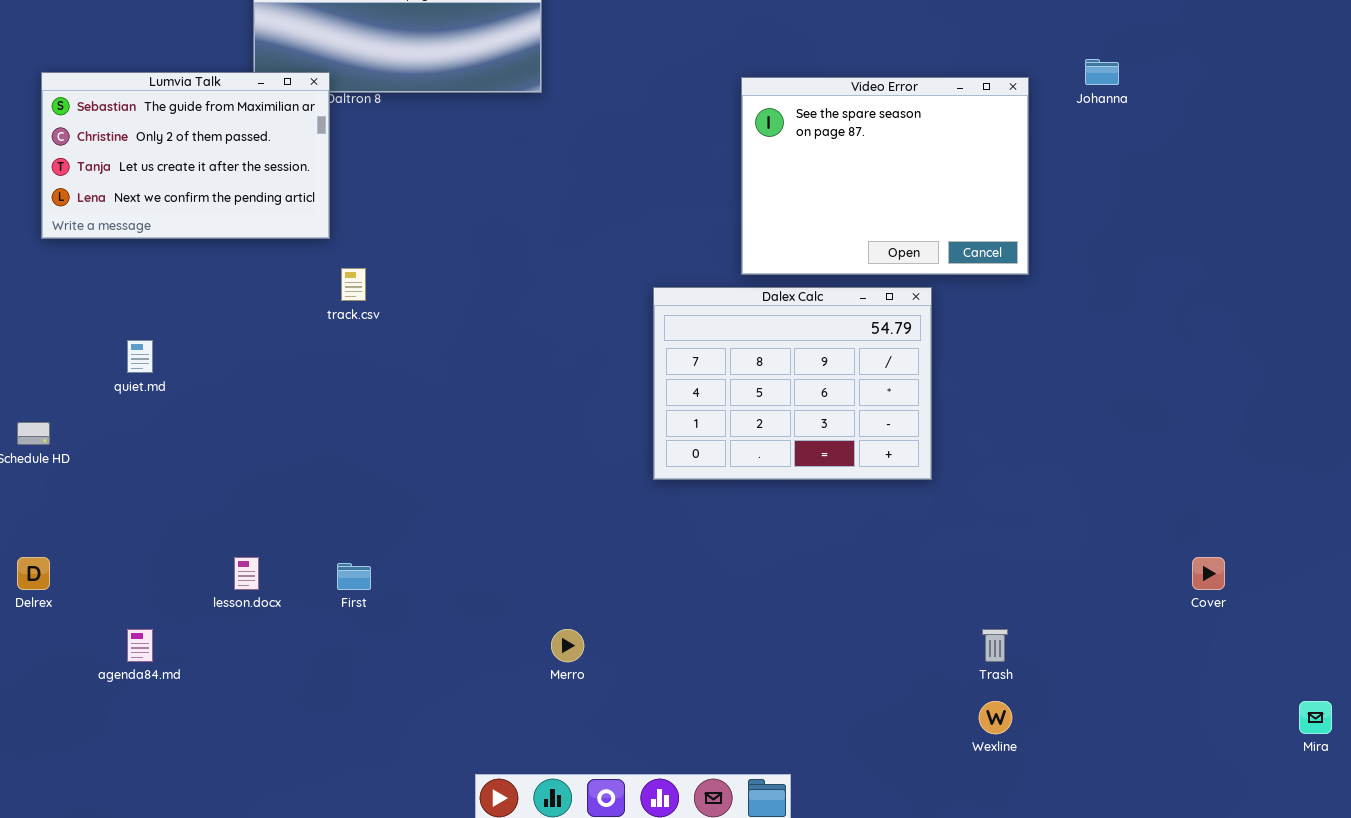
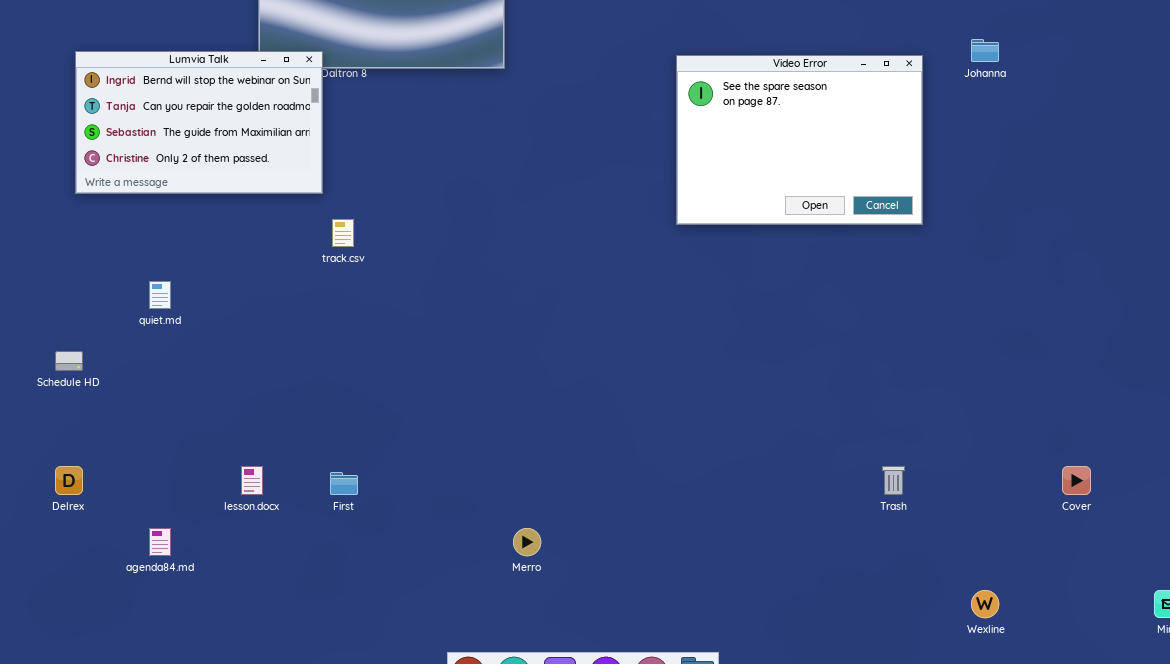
Lumvia Talk: [41,72,330,239] -> [75,51,323,194], scrolled up 2 rows
Dalex Calc: [653,287,932,480] -> none, closed
Trash: [982,629,1008,662] -> [882,466,905,495], moved
Wexline: [979,701,1012,734] -> [971,590,999,618], moved

